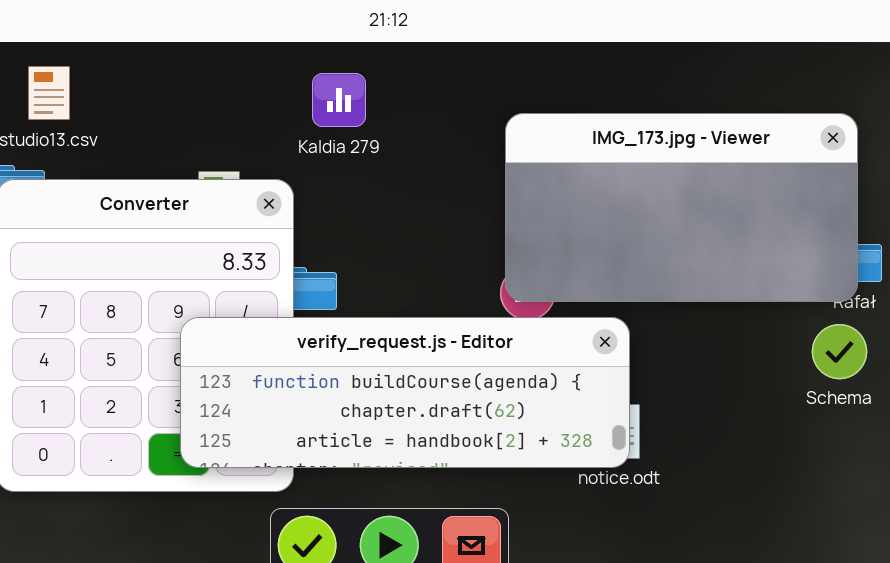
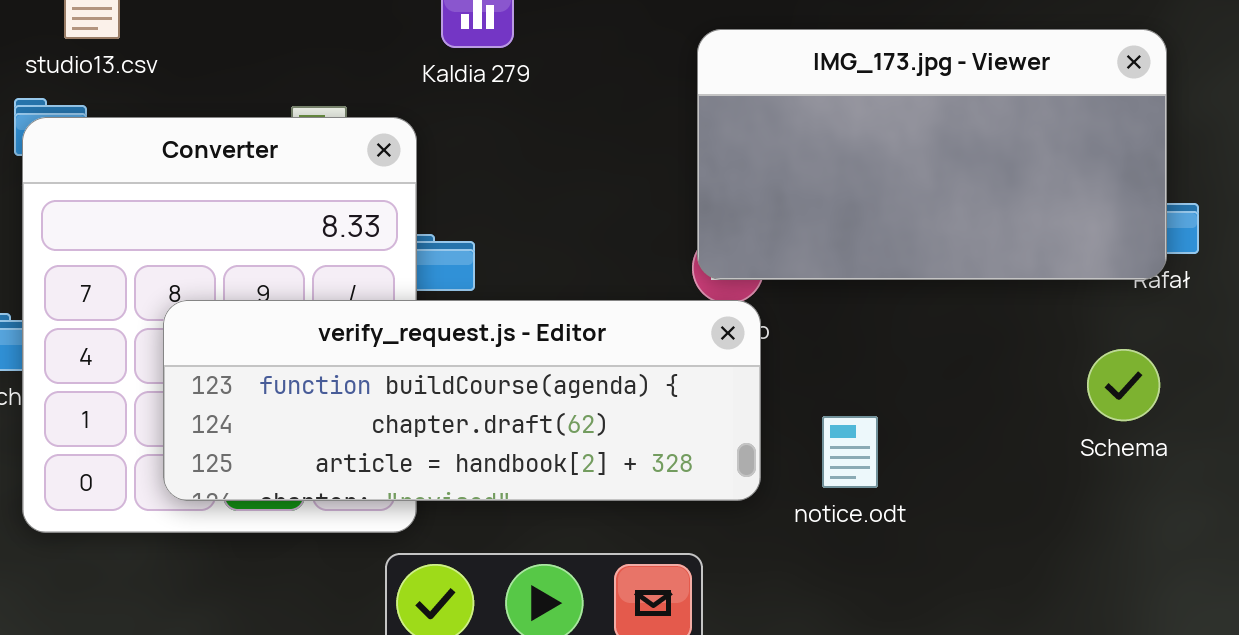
verify_request.js - Editor: [180,317,630,468] -> [163,300,761,501], moved
Schema: [812,324,867,379] -> [1087,349,1160,421], moved

